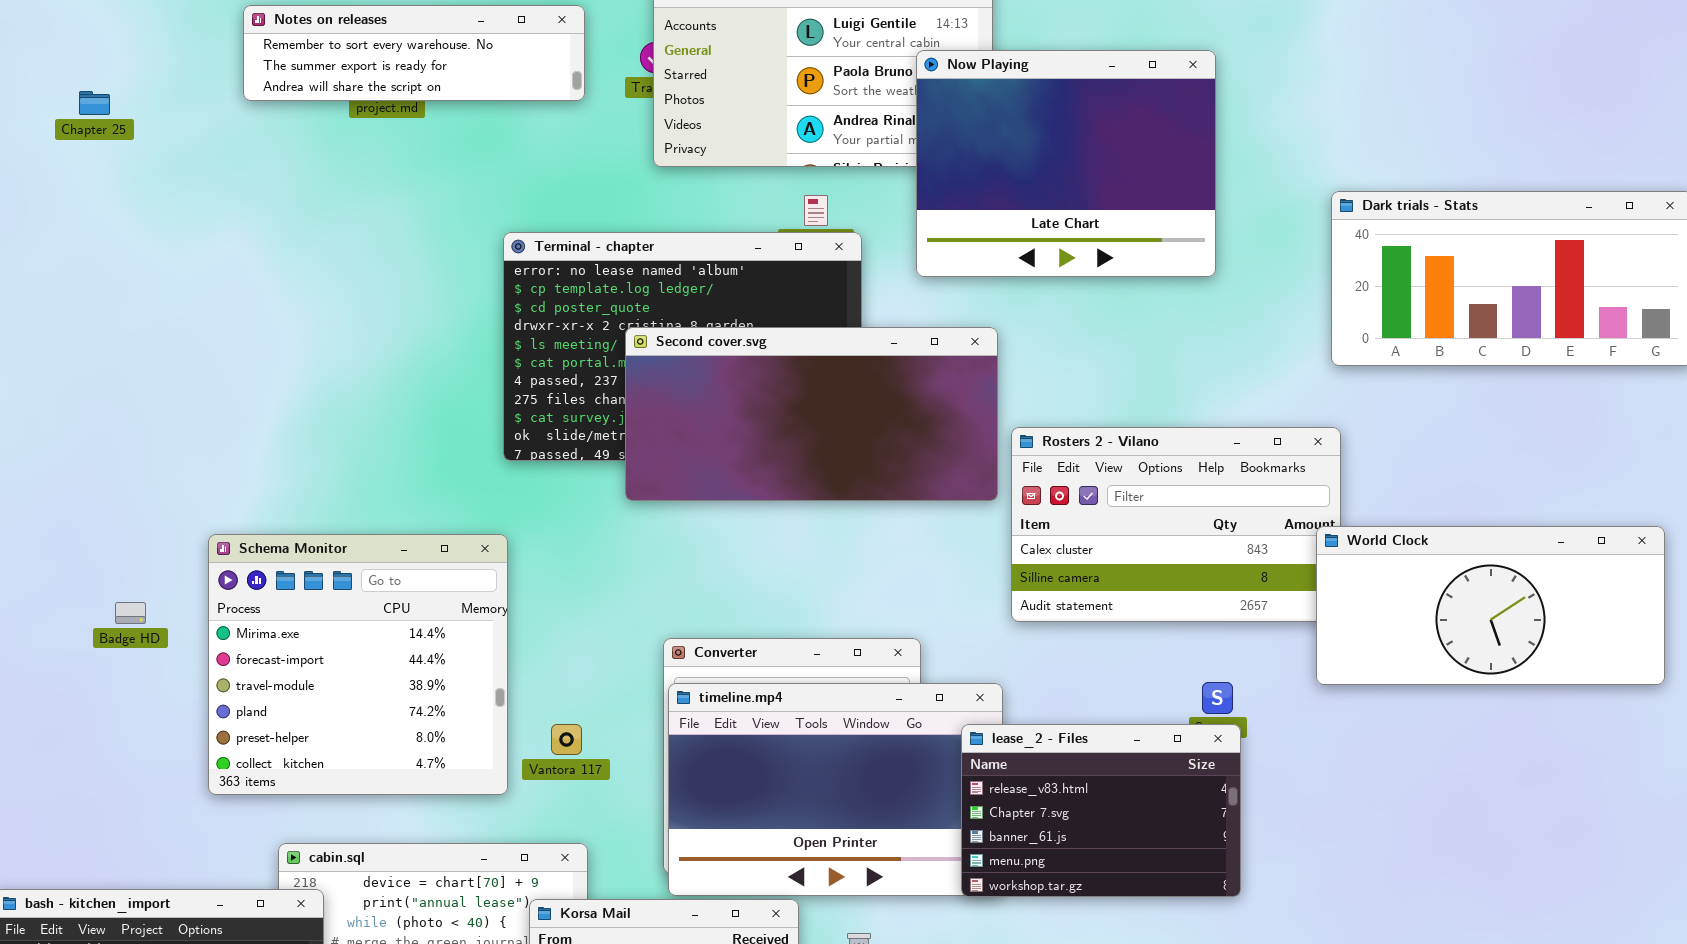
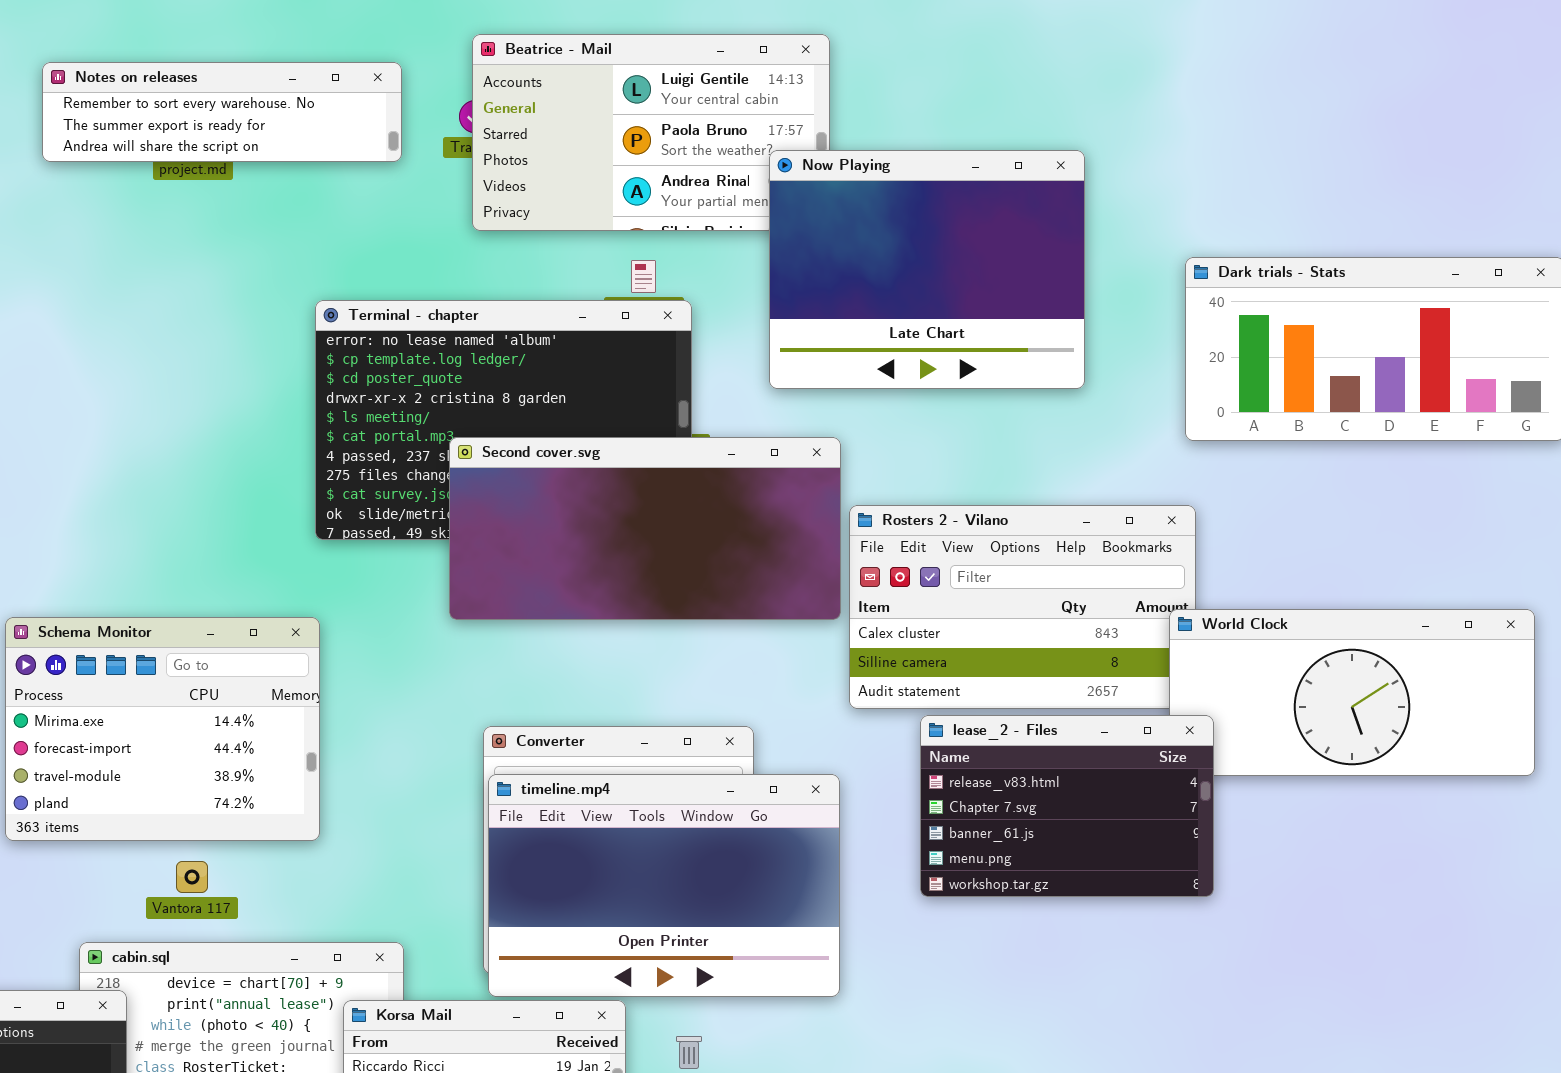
Now Playing: [916,50,1216,277] -> [769,150,1085,389], moved
Second cover.svg: [625,327,998,501] -> [449,437,841,620], moved
Schema Monitor: [208,534,508,795] -> [5,617,320,841], resized
Vantora 117: [551,724,582,755] -> [176,861,208,893], moved
lease_2 - Files: [961,724,1241,897] -> [920,715,1214,897], moved

